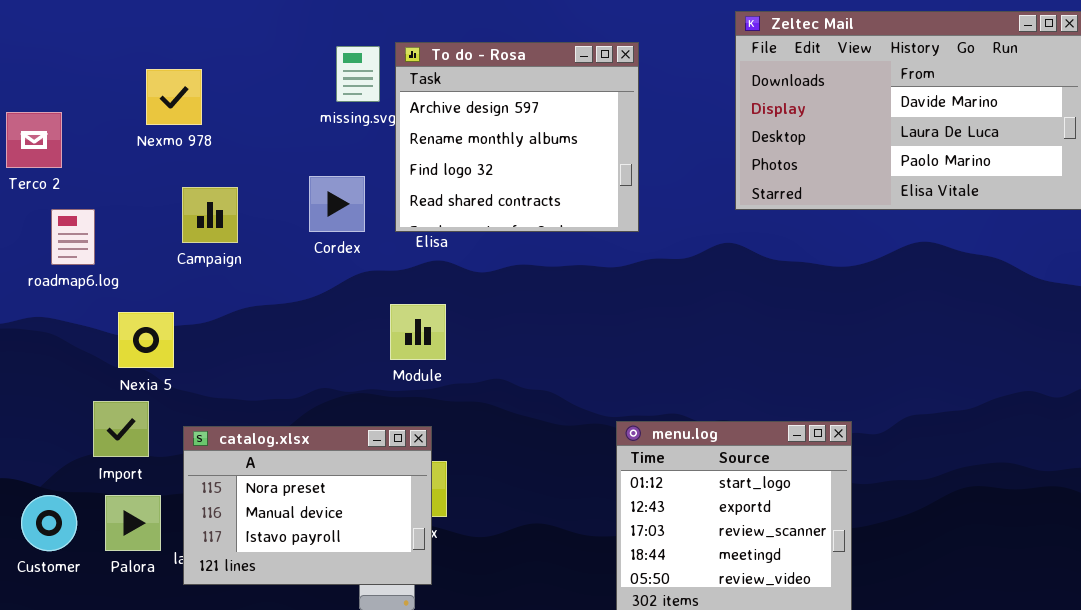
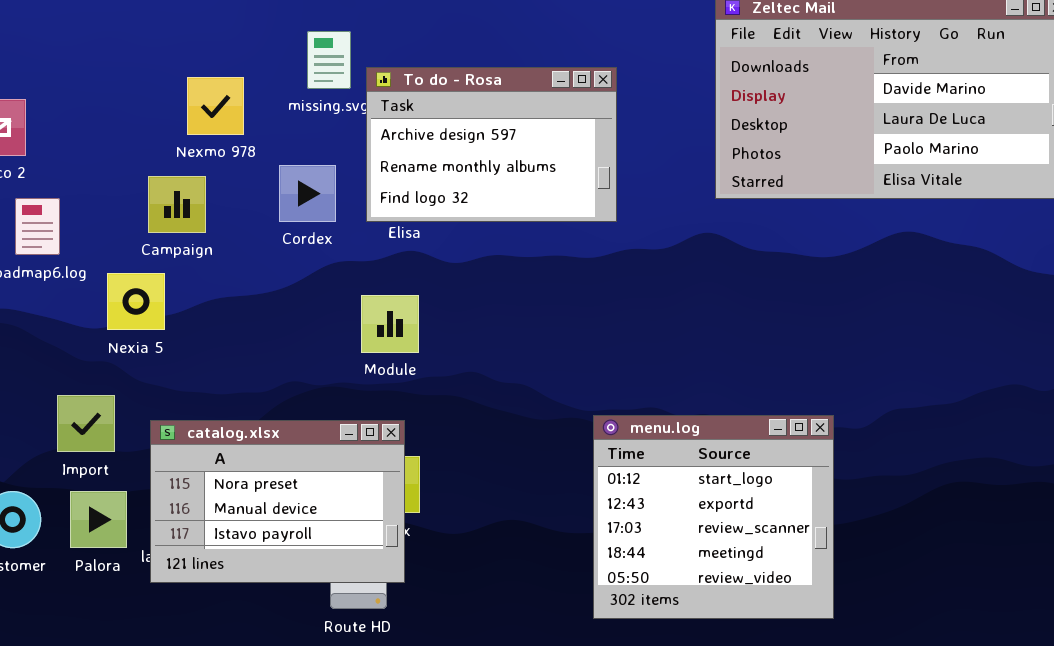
To do - Rosa: [395,42,639,232] -> [366,67,617,222], resized
Nexmo 978: [146,69,202,125] -> [187,77,244,135], moved
Nexia 5: [118,312,174,368] -> [107,273,165,330], moved

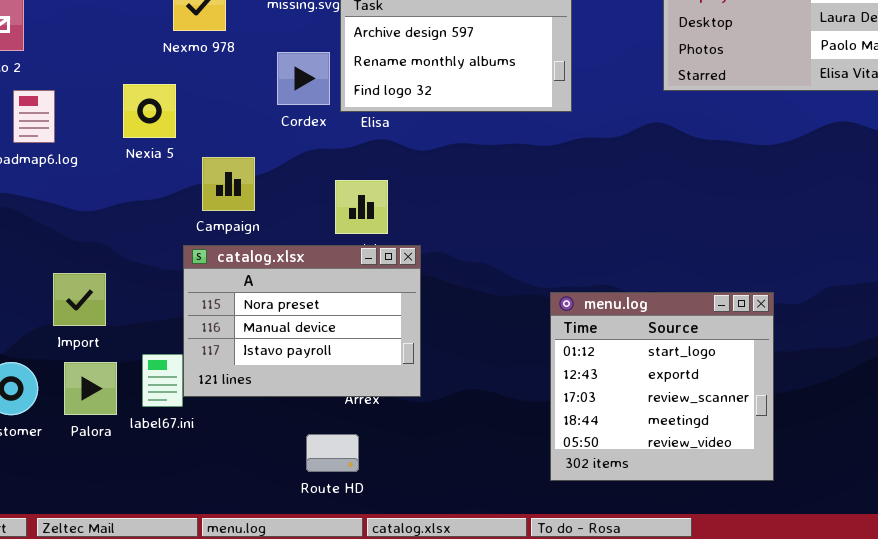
Cordex: [279,165,336,222] -> [277,52,330,105], moved
Campaign: [148,176,206,233] -> [202,157,255,211], moved
Nexia 5: [107,273,165,330] -> [123,84,176,138], moved
catalog.xlsx: [150,420,405,583] -> [183,245,421,397], moved

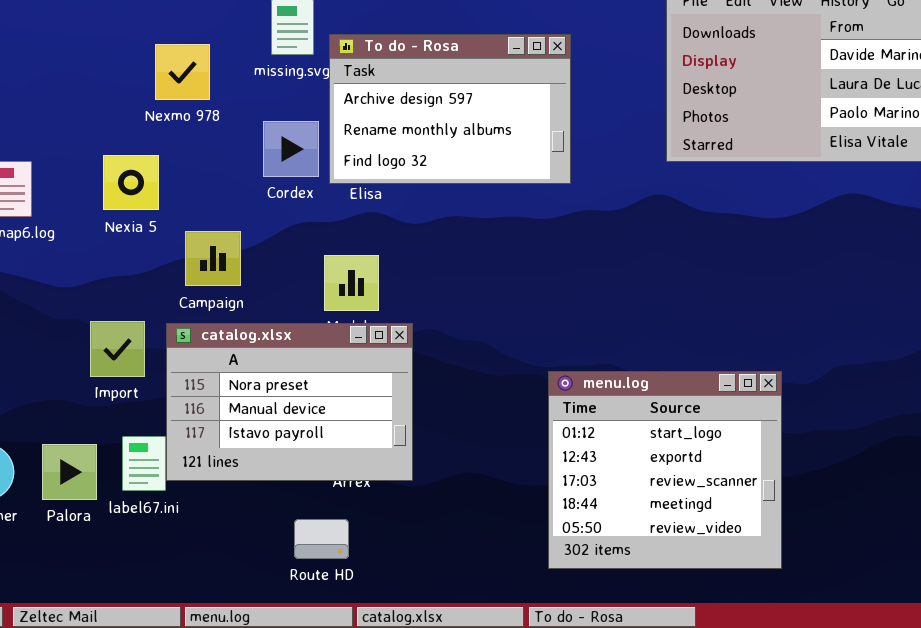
Import: [53,273,106,326] -> [90,321,145,377], moved

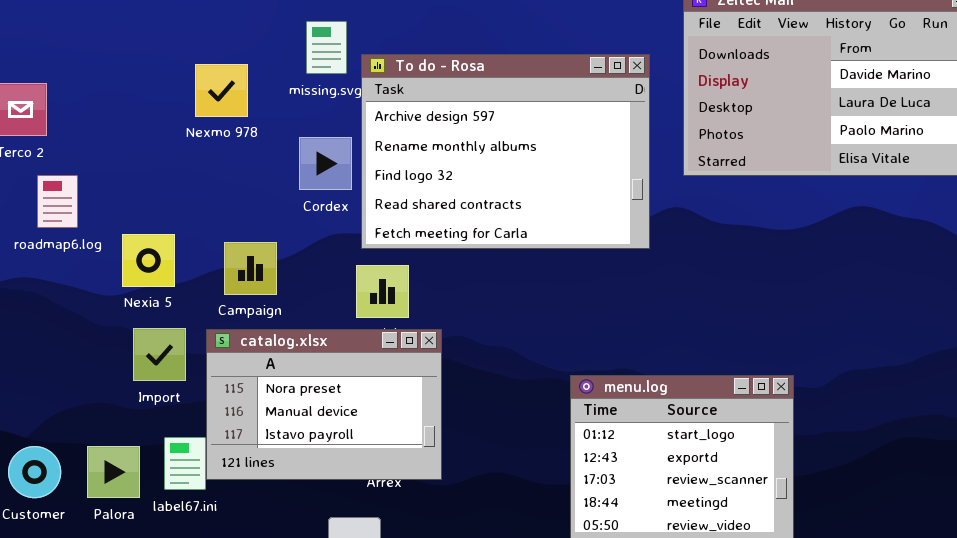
To do - Rosa: [329,34,571,184] -> [361,54,650,249], resized
Nexia 5: [103,155,159,210] -> [122,234,175,287], moved

